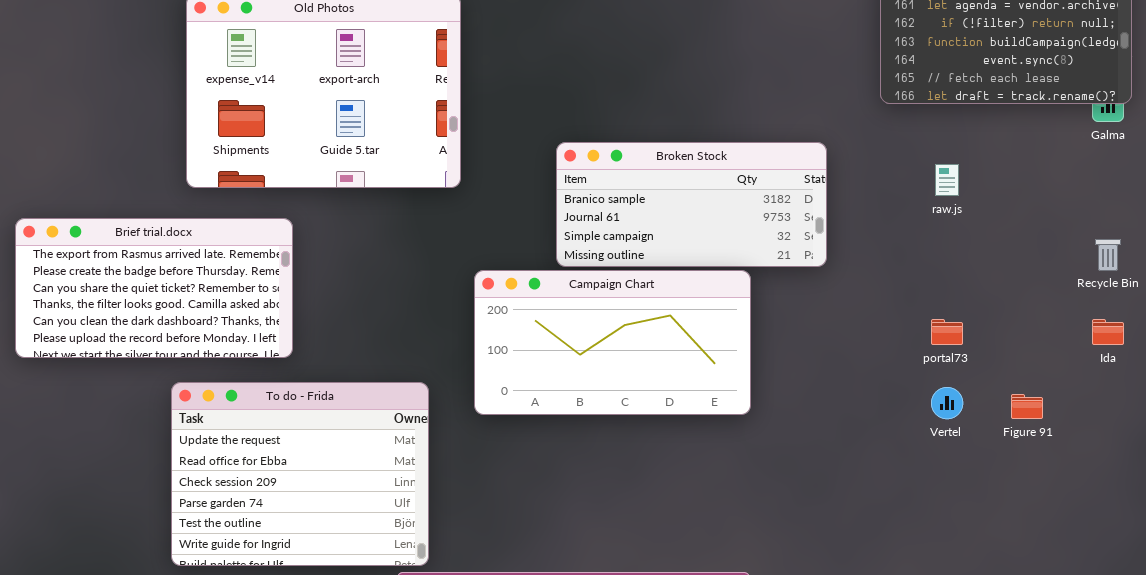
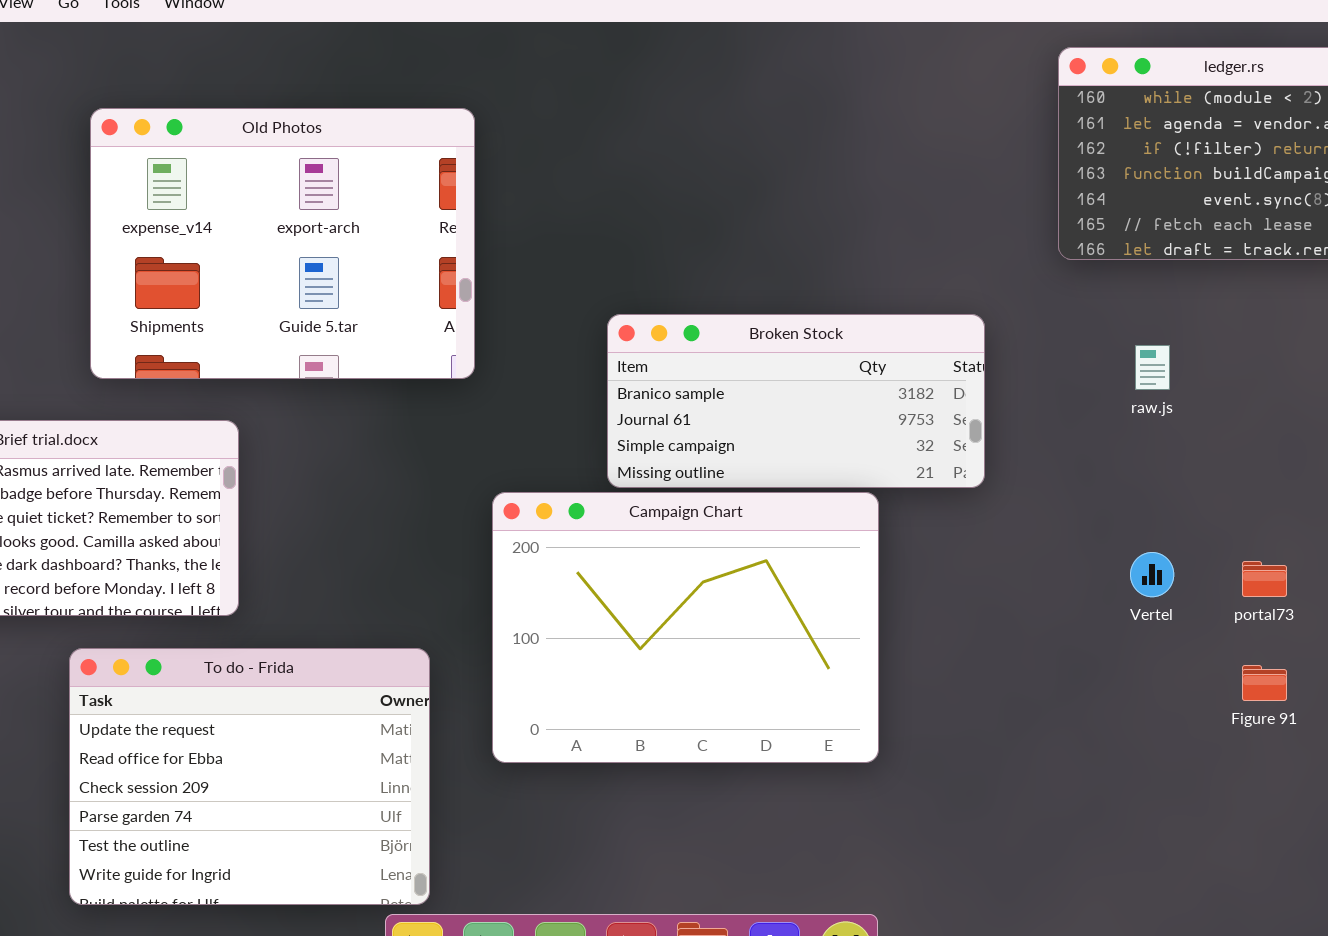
Campaign Chart: [474,270,751,415] -> [492,492,879,763], resized
portal73: [931,319,963,345] -> [1242,561,1287,597], moved
Vertel: [931,387,963,419] -> [1130,552,1174,597], moved

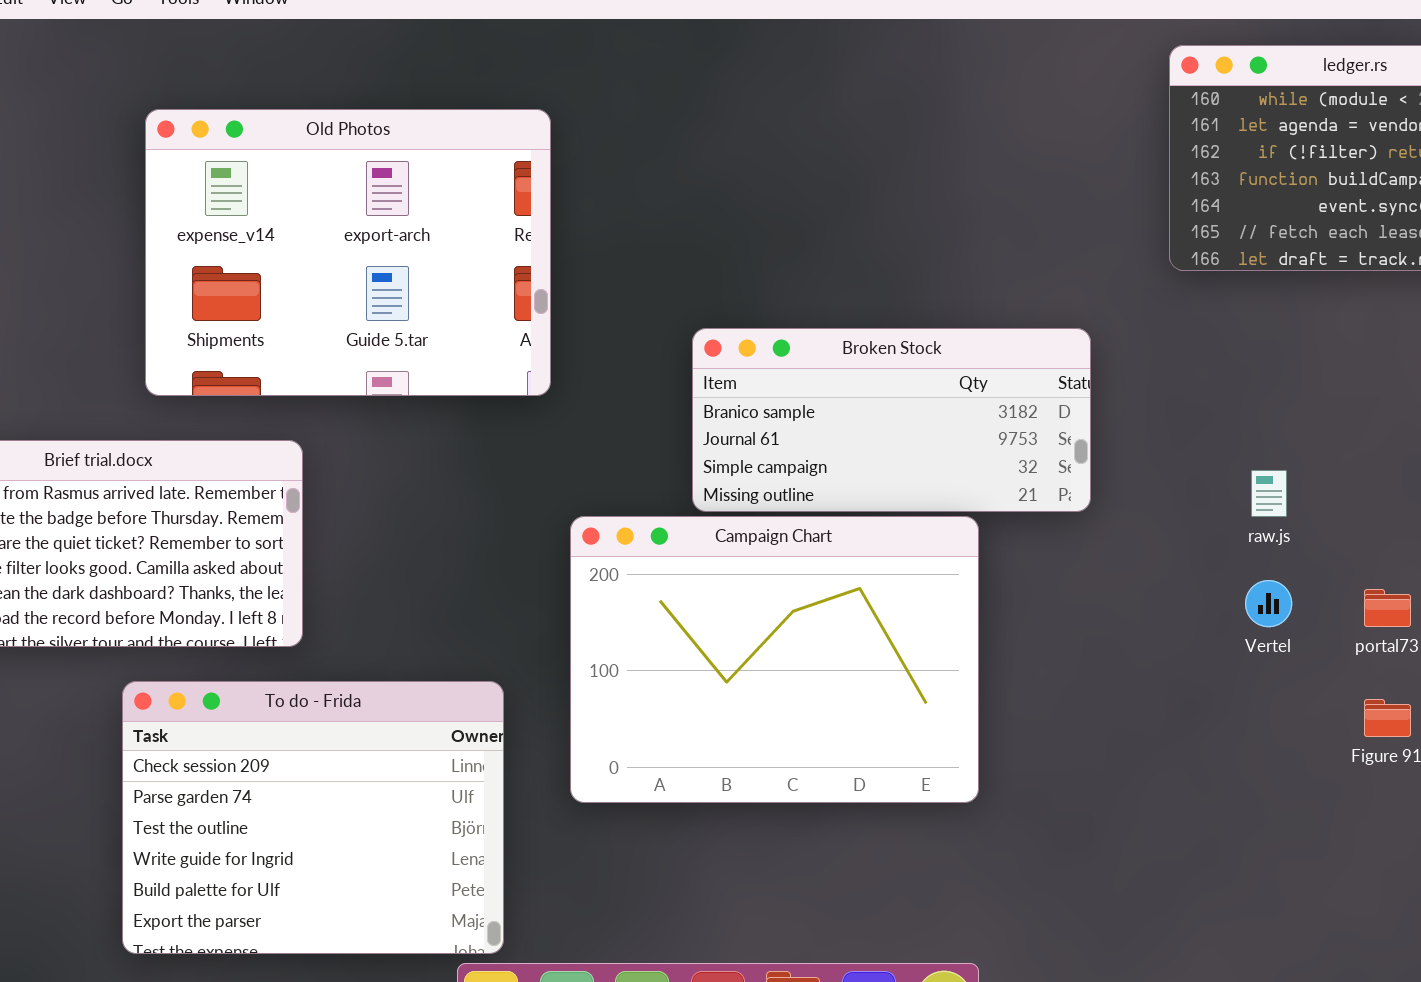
raw.js: [1135,345,1170,390] -> [1251,470,1287,517], moved
To do - Frida: [69,648,430,905] -> [122,681,504,954], scrolled down 2 rows

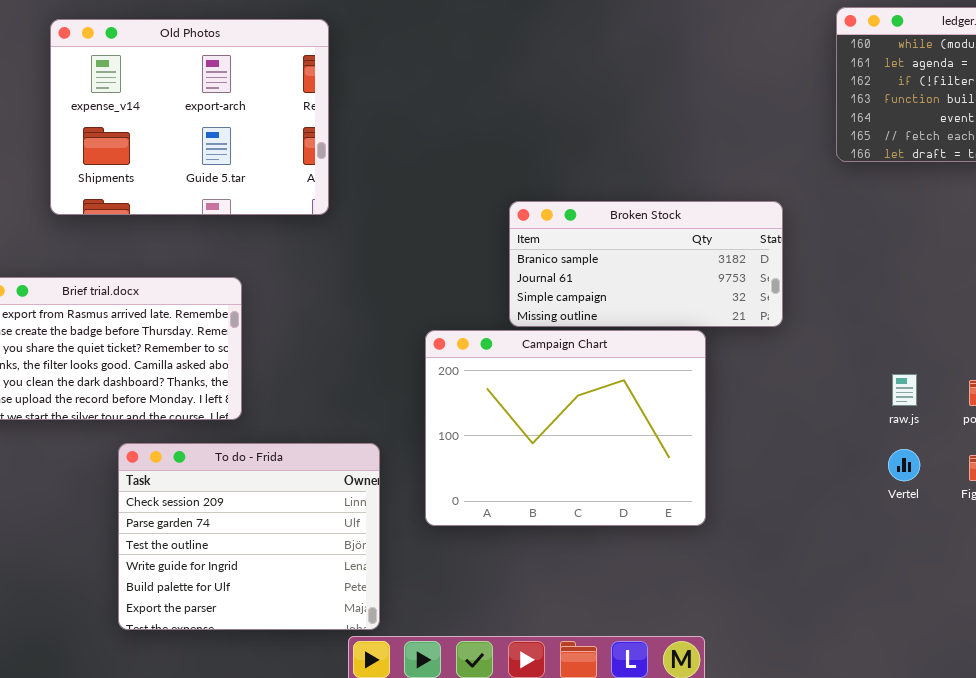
Old Photos: [145,109,551,396] -> [50,19,329,215], moved
raw.js: [1251,470,1287,517] -> [892,374,917,406], moved
Vertel: [1245,580,1292,627] -> [888,449,920,481], moved

